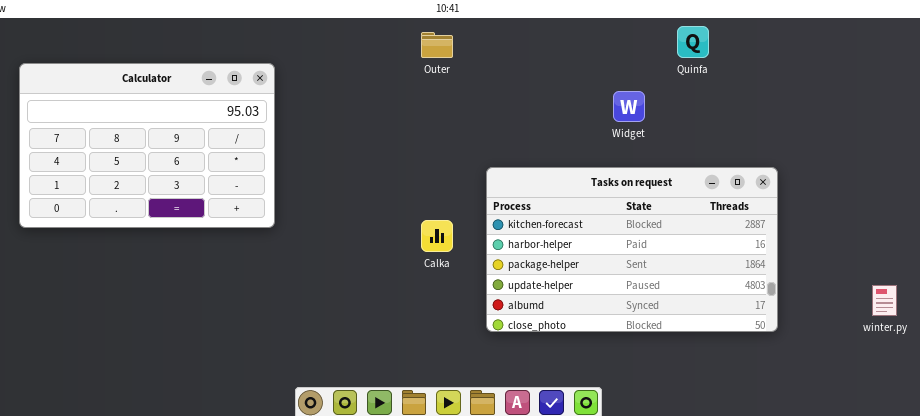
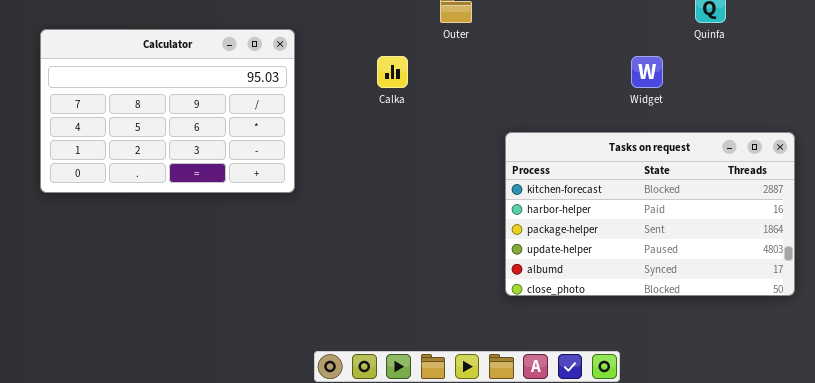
Calka: [421,220,453,252] -> [377,56,408,88], moved

